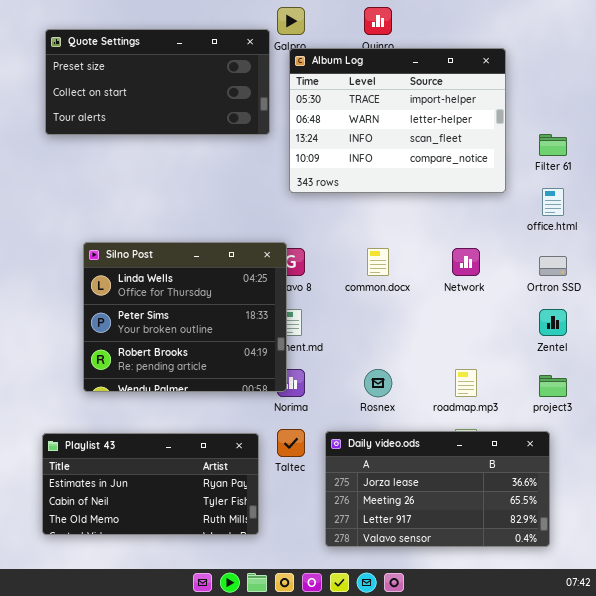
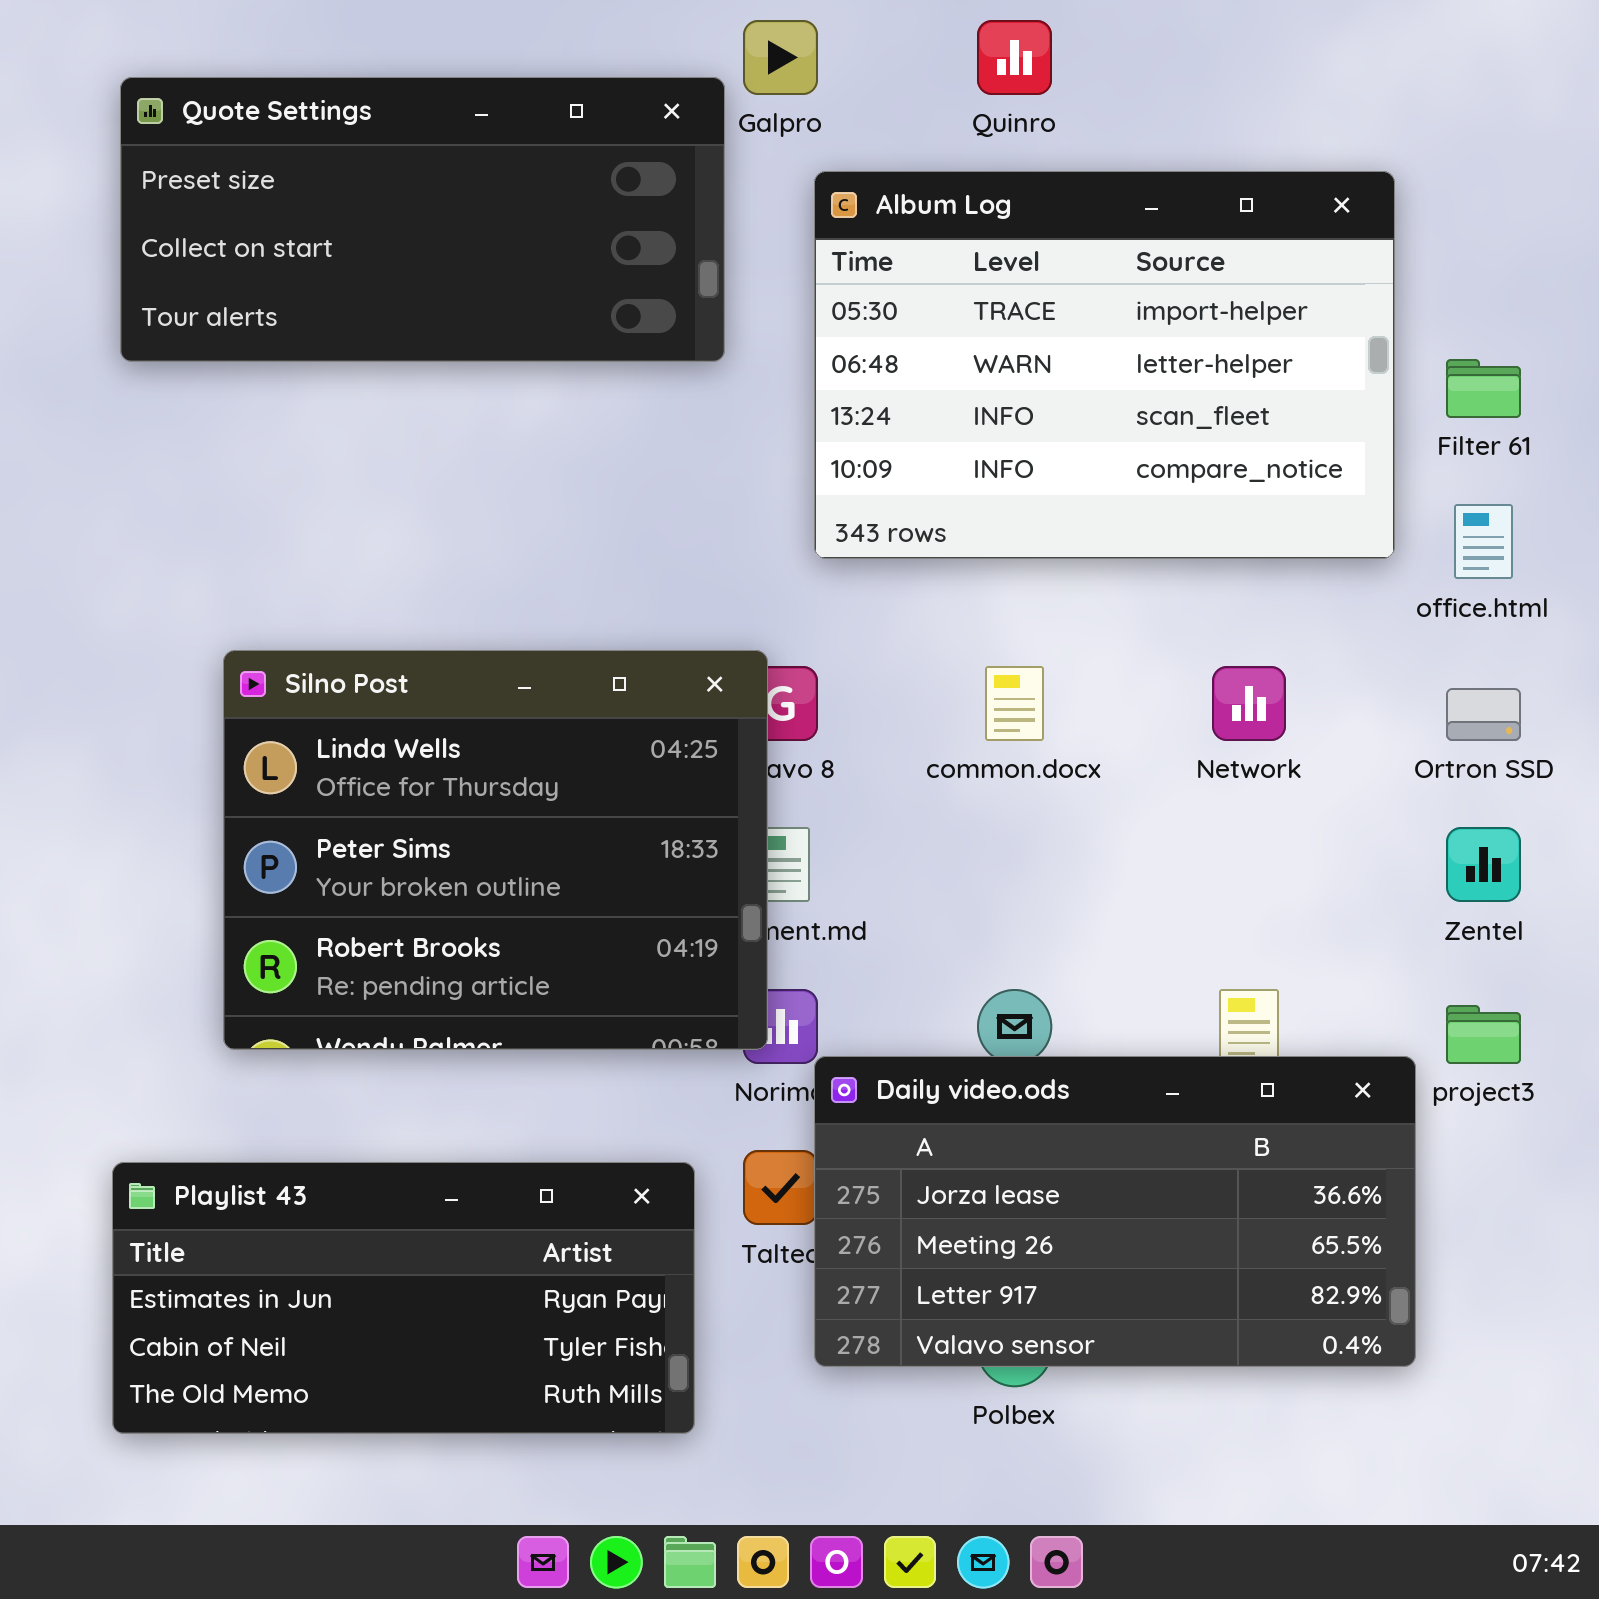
Album Log: [289,48,506,193] -> [814,171,1395,559], moved
Daily video.ods: [325,431,550,547] -> [814,1056,1416,1367], moved

